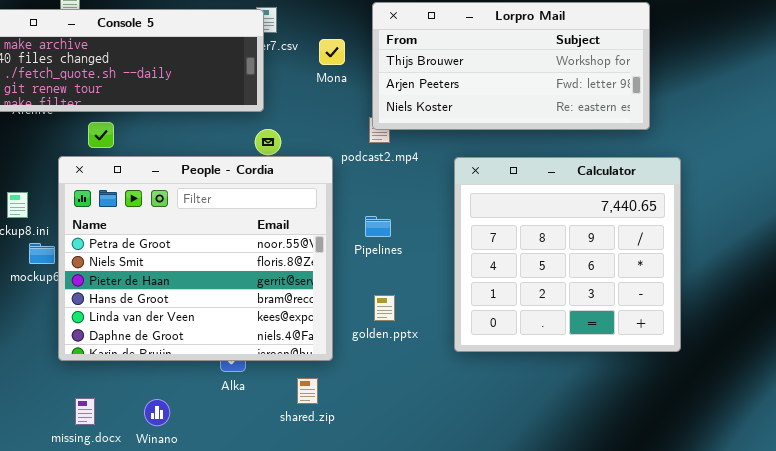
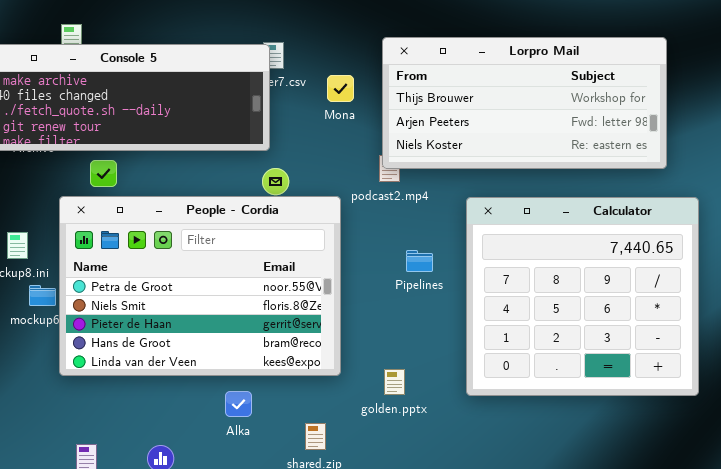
People - Cordia: [58,156,333,361] -> [59,196,341,376], resized
Pipelines: [365,216,391,237] -> [406,250,433,272], moved
golden.pptx: [374,295,395,321] -> [384,369,405,395], moved

